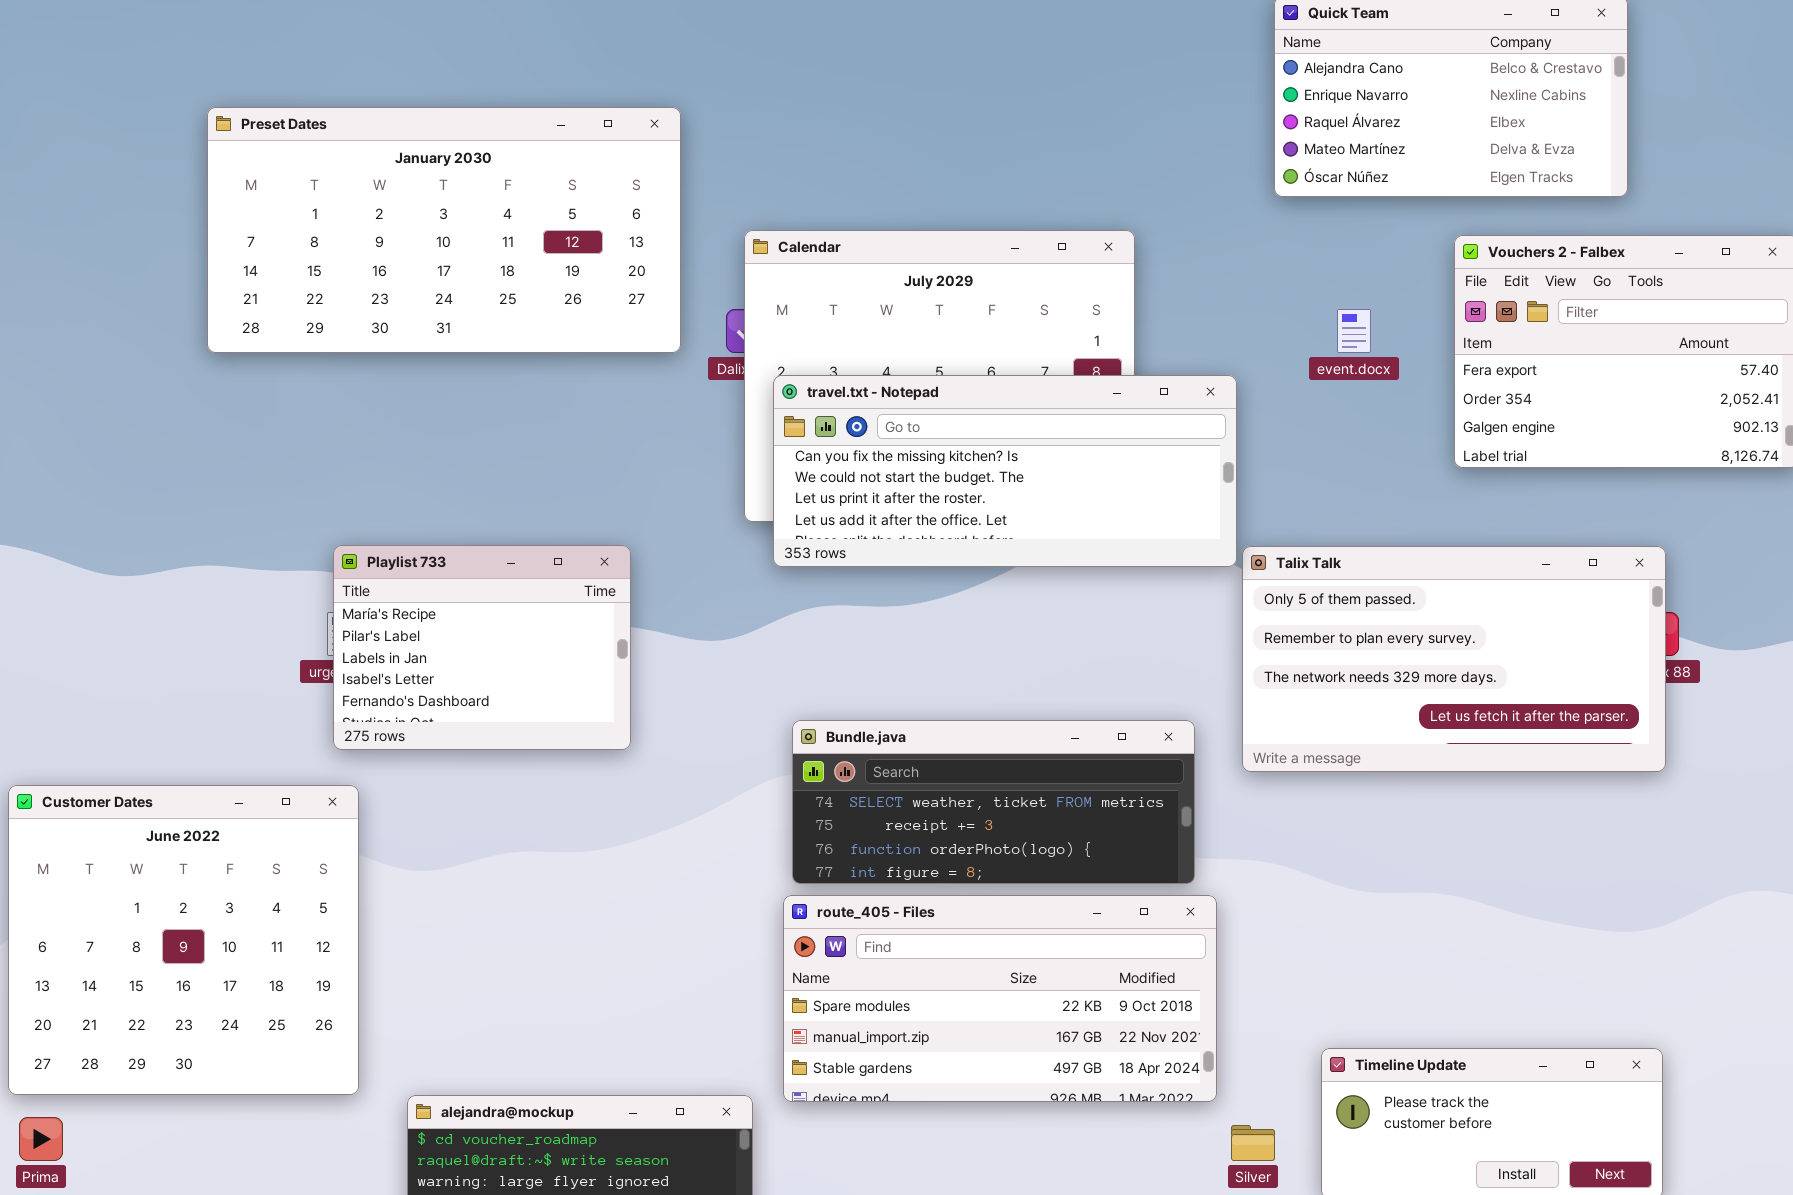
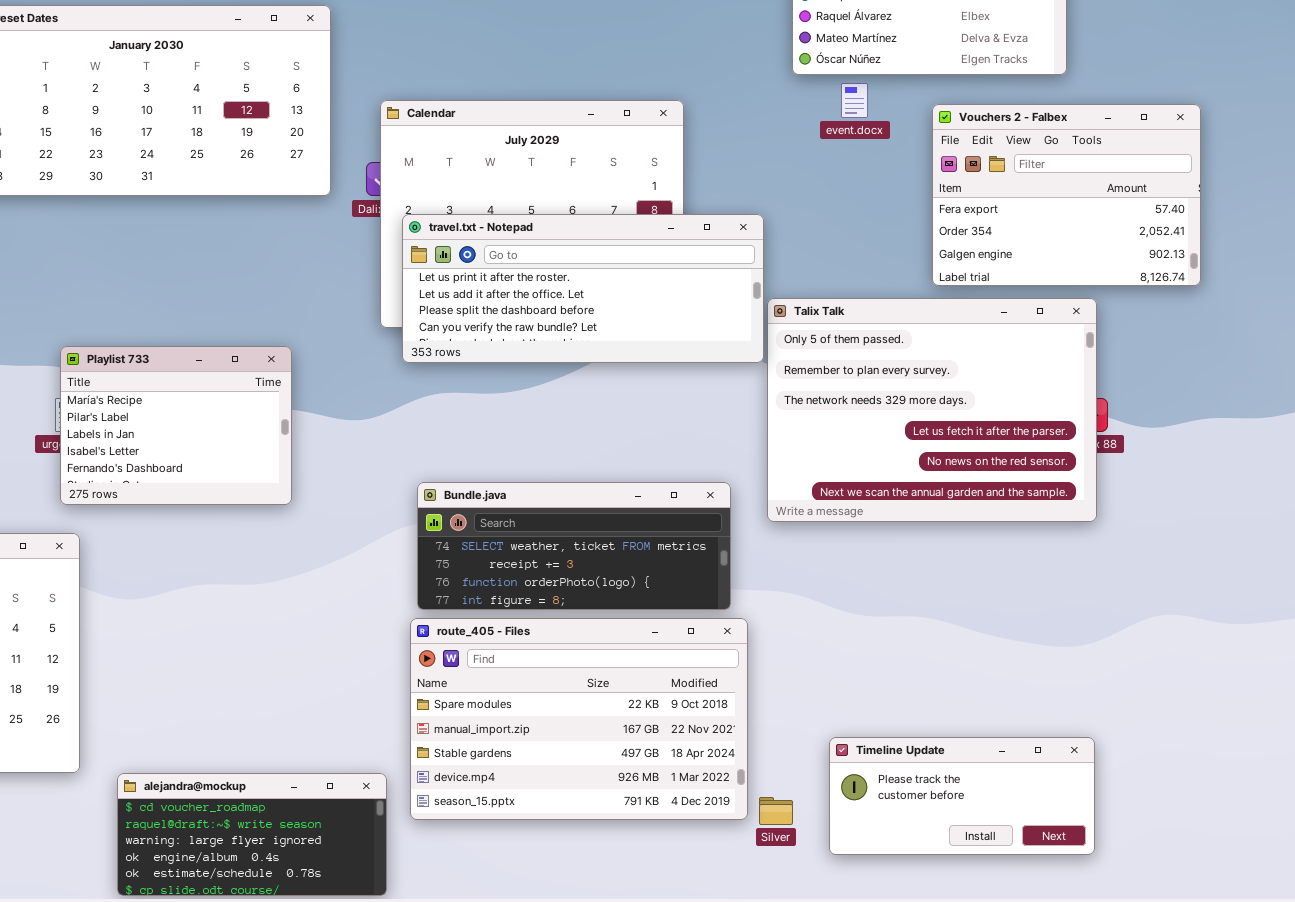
event.docx: [1337,309,1371,353] -> [841,83,868,118], moved
travel.txt - Notepad: [773,375,1237,567] -> [402,214,764,363], scrolled down 2 rows
Talix Talk: [1242,546,1666,772] -> [767,298,1097,522], resized
route_405 - Files: [783,895,1217,1102] -> [410,618,748,820], resized

